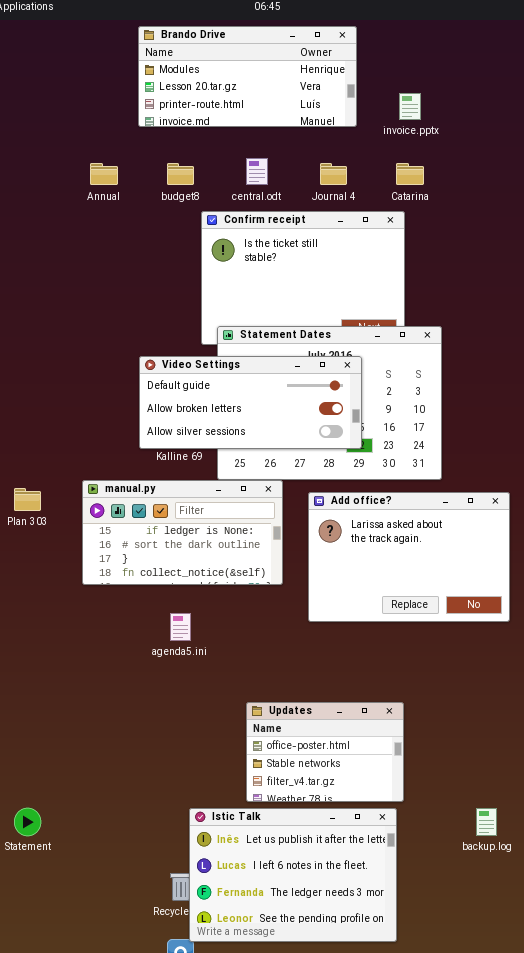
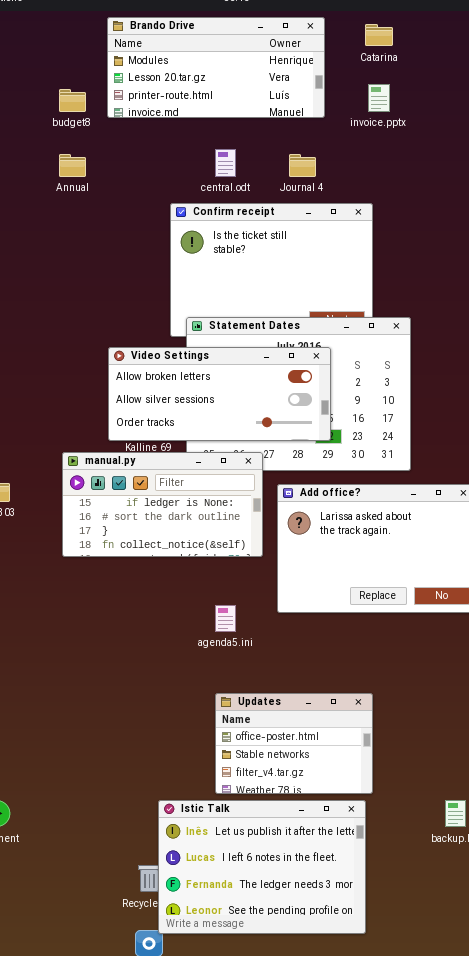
budget8: [167,163,194,185] -> [59,89,86,112], moved
Catarina: [396,163,424,185] -> [365,24,393,46], moved
Video Settings: [139,356,362,449] -> [108,347,331,441], scrolled down 1 row
manual.py: [82,480,283,585] -> [62,452,263,557], moved
agenda5.ini: [170,613,191,641] -> [215,605,236,632], moved

